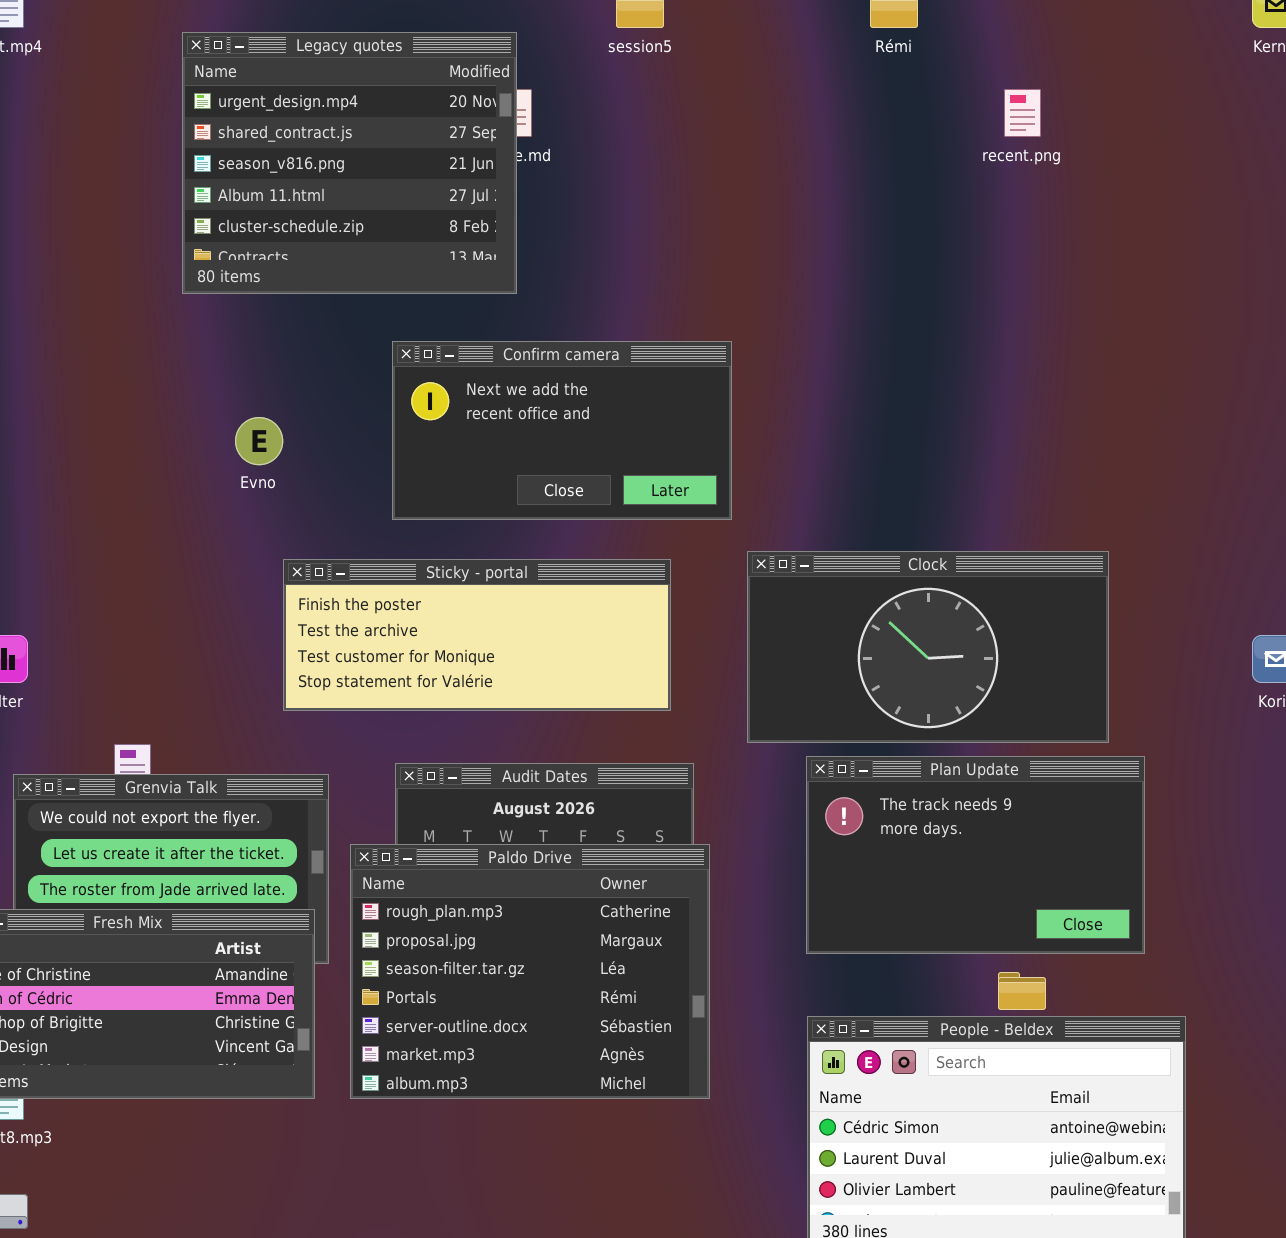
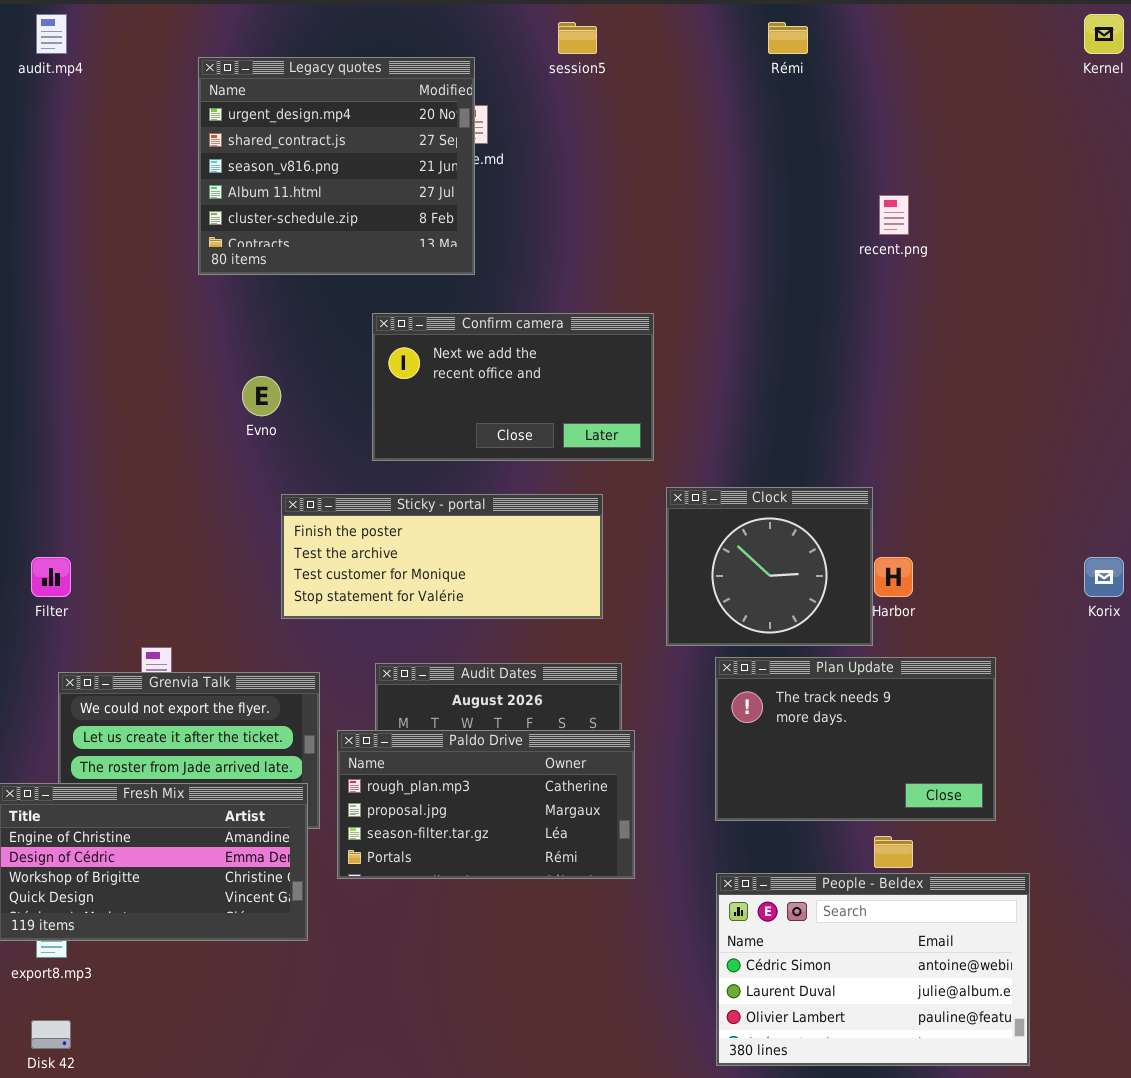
recent.png: [1004,89,1041,137] -> [879,195,909,235], moved
Clock: [747,551,1109,743] -> [666,487,873,646], resized
Paldo Drive: [350,844,710,1099] -> [337,730,635,879], resized

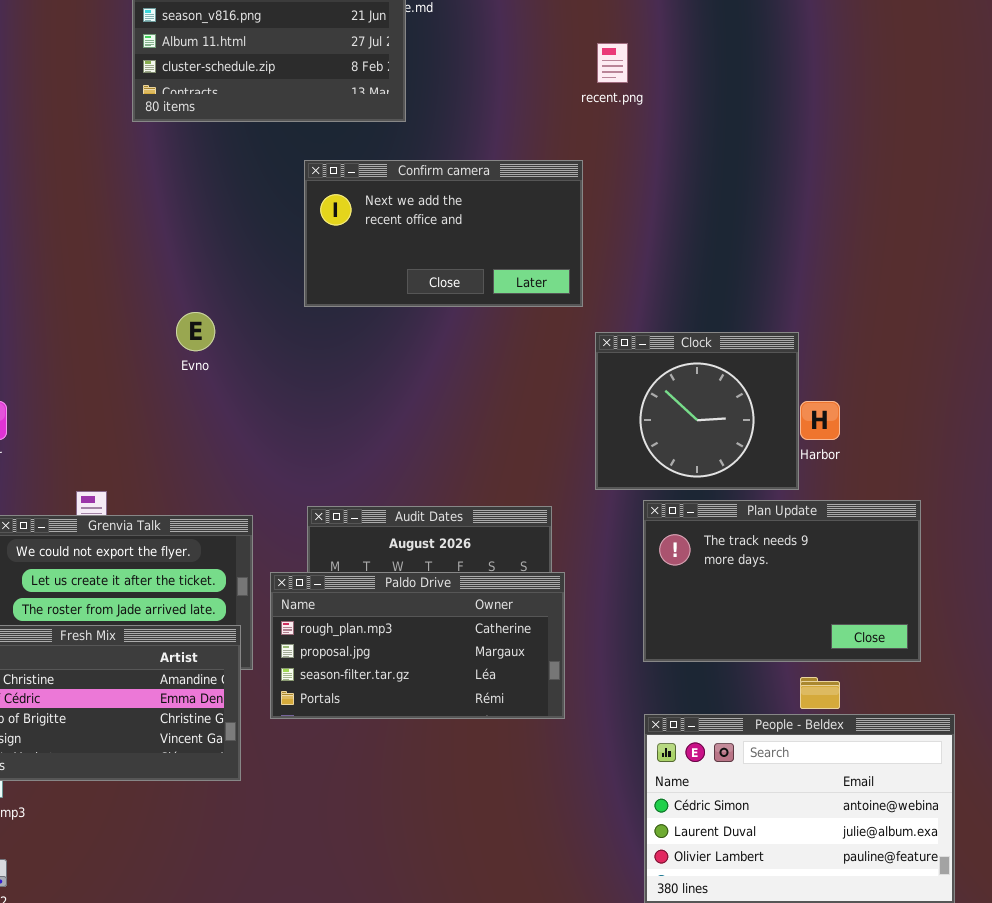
recent.png: [879,195,909,235] -> [597,43,628,83], moved
Evno: [242,376,281,416] -> [176,312,215,351], moved
Sticky - portal: [281,494,603,619] -> none, closed

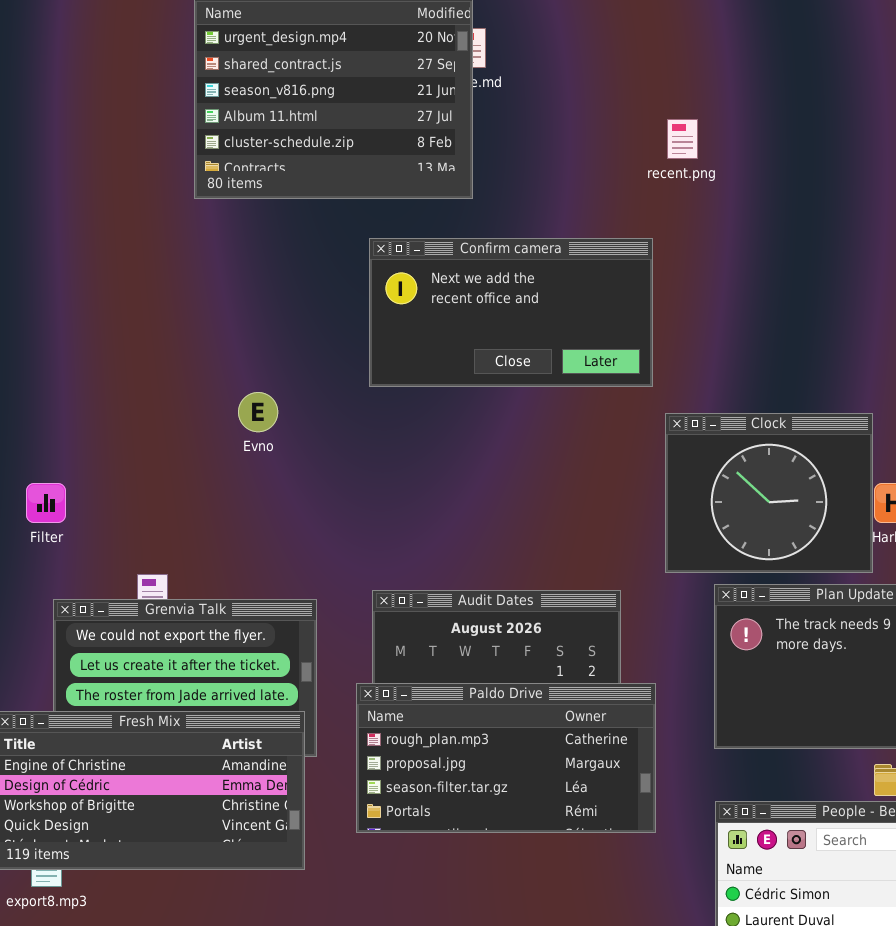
Paldo Drive: [270,572,565,719] -> [356,683,656,833], moved

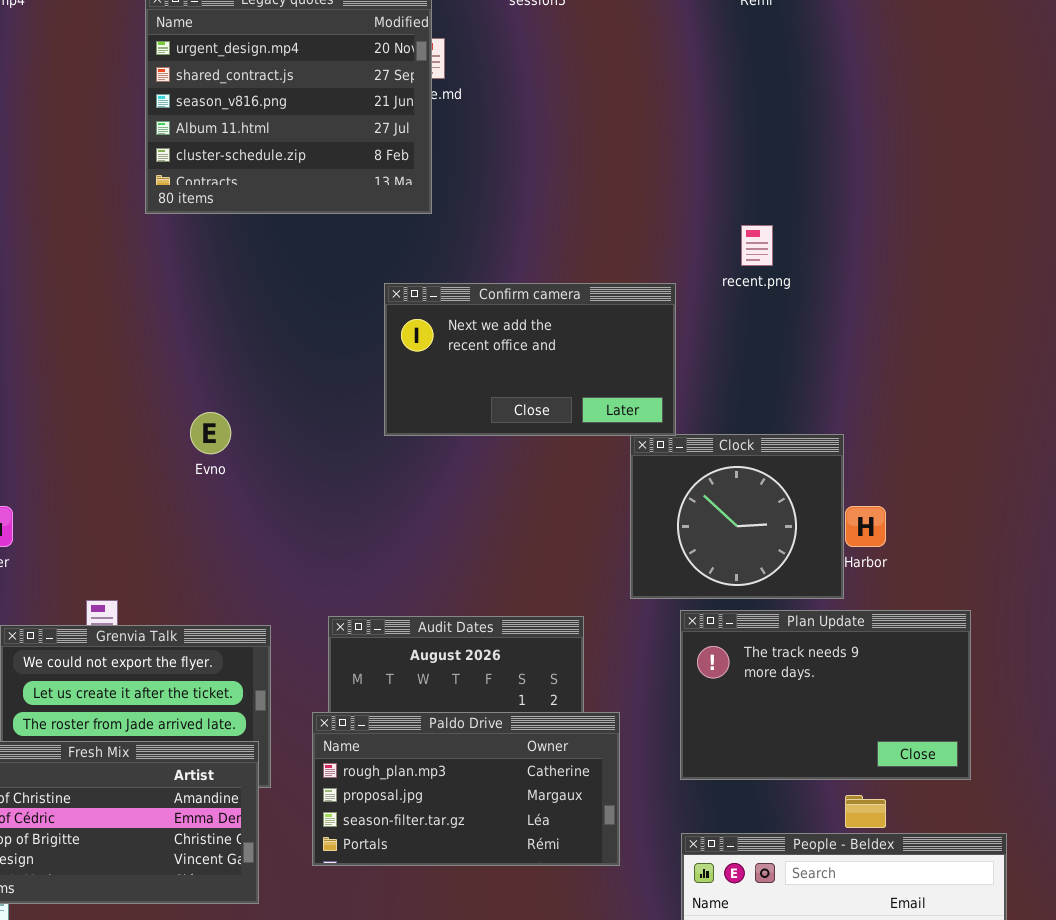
recent.png: [667,119,698,159] -> [741,225,773,266], moved
Confirm camera: [369,238,653,387] -> [384,283,676,436], moved

